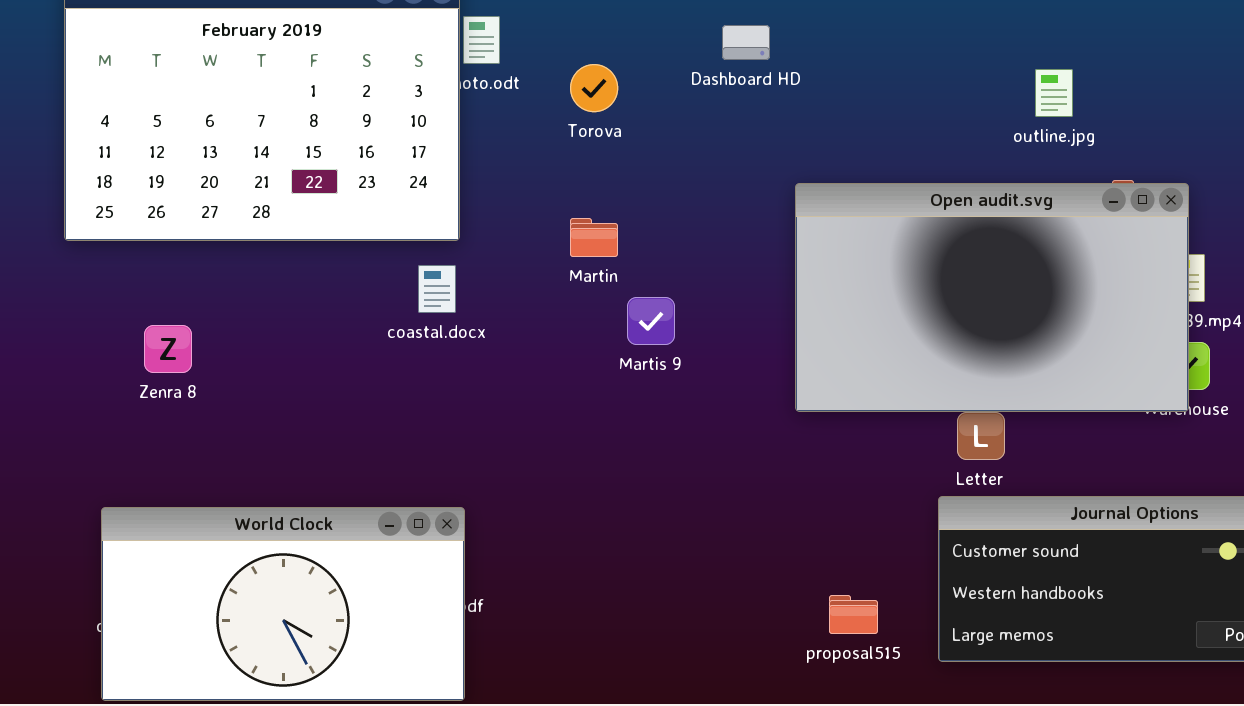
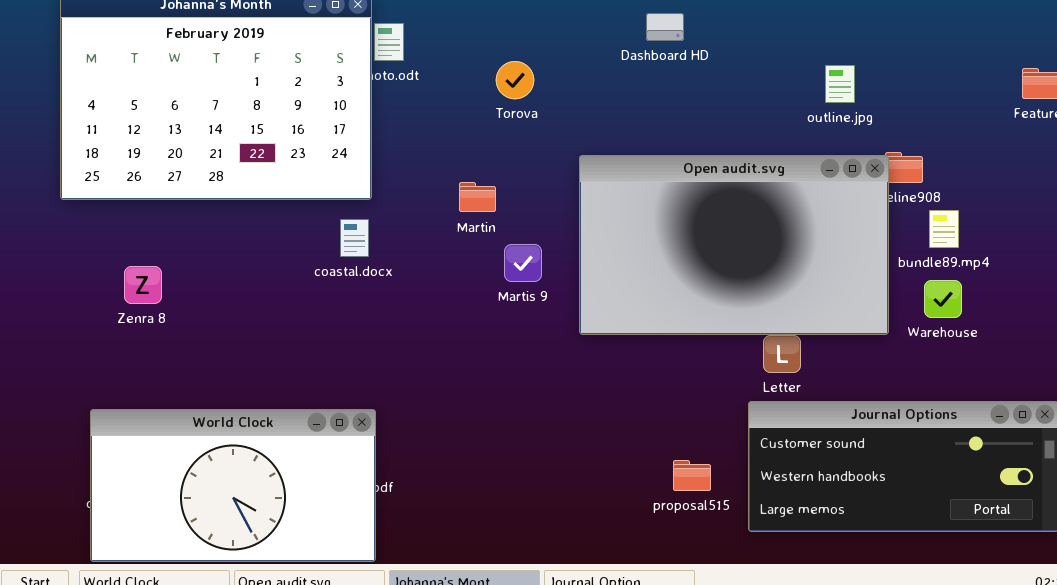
Dashboard HD: [722,25,770,60] -> [646,13,684,41], moved
Torova: [570,64,618,112] -> [496,61,534,99], moved
Open audit.svg: [795,183,1189,412] -> [579,155,889,335], moved
proposal515: [829,595,878,634] -> [673,460,711,491], moved

